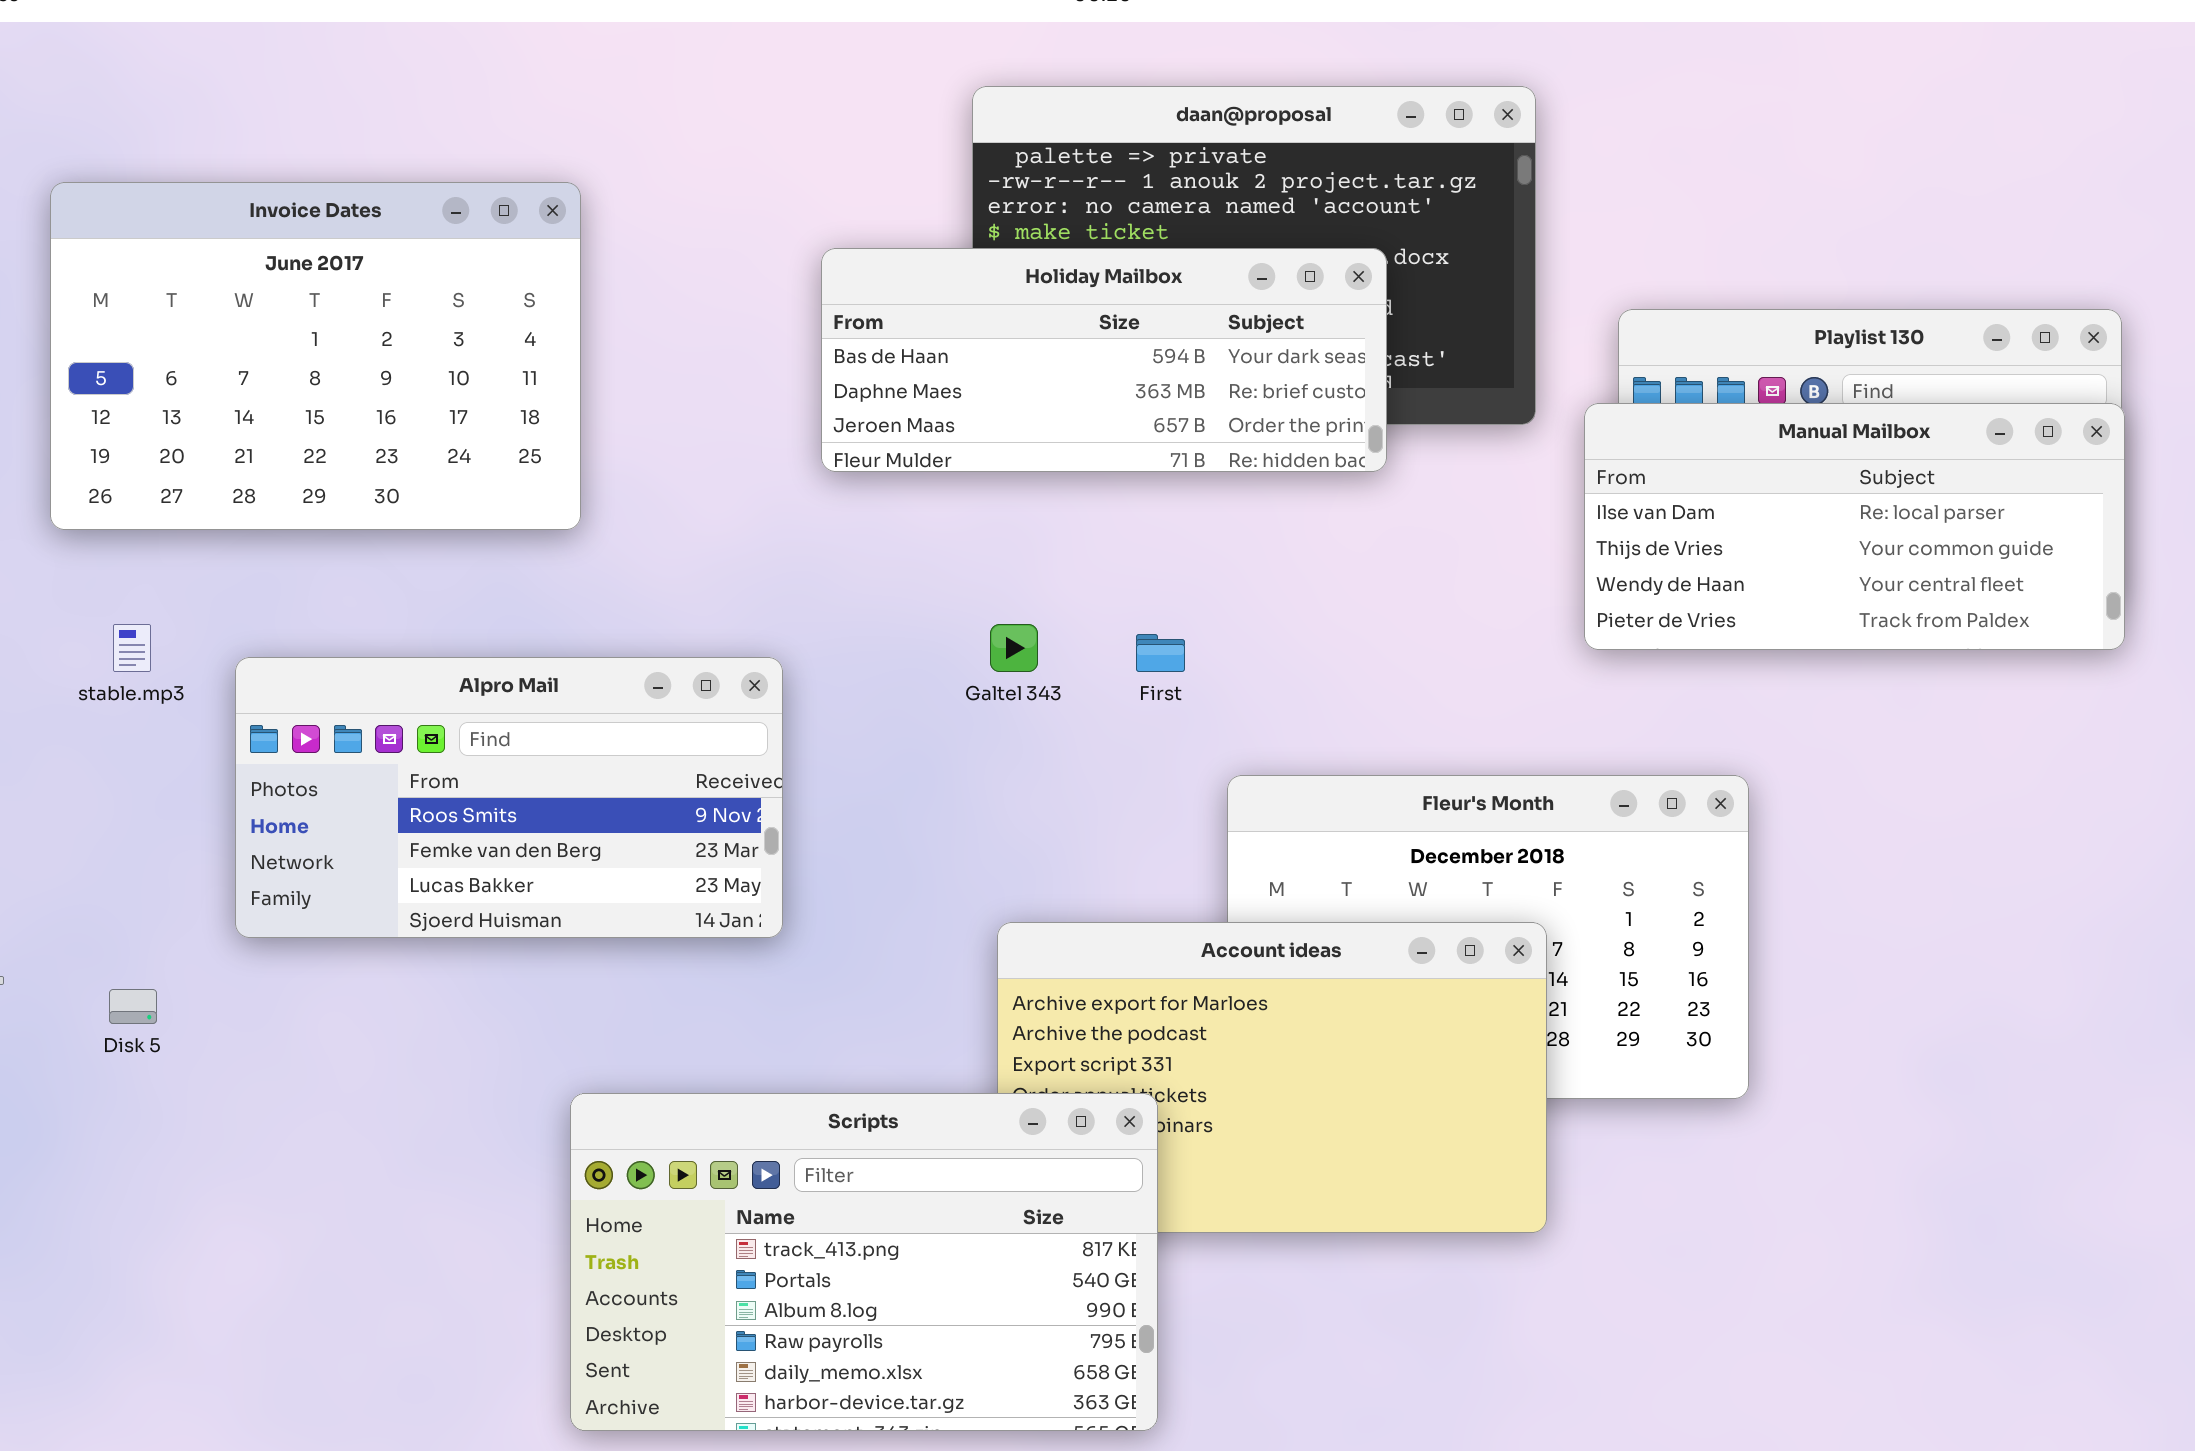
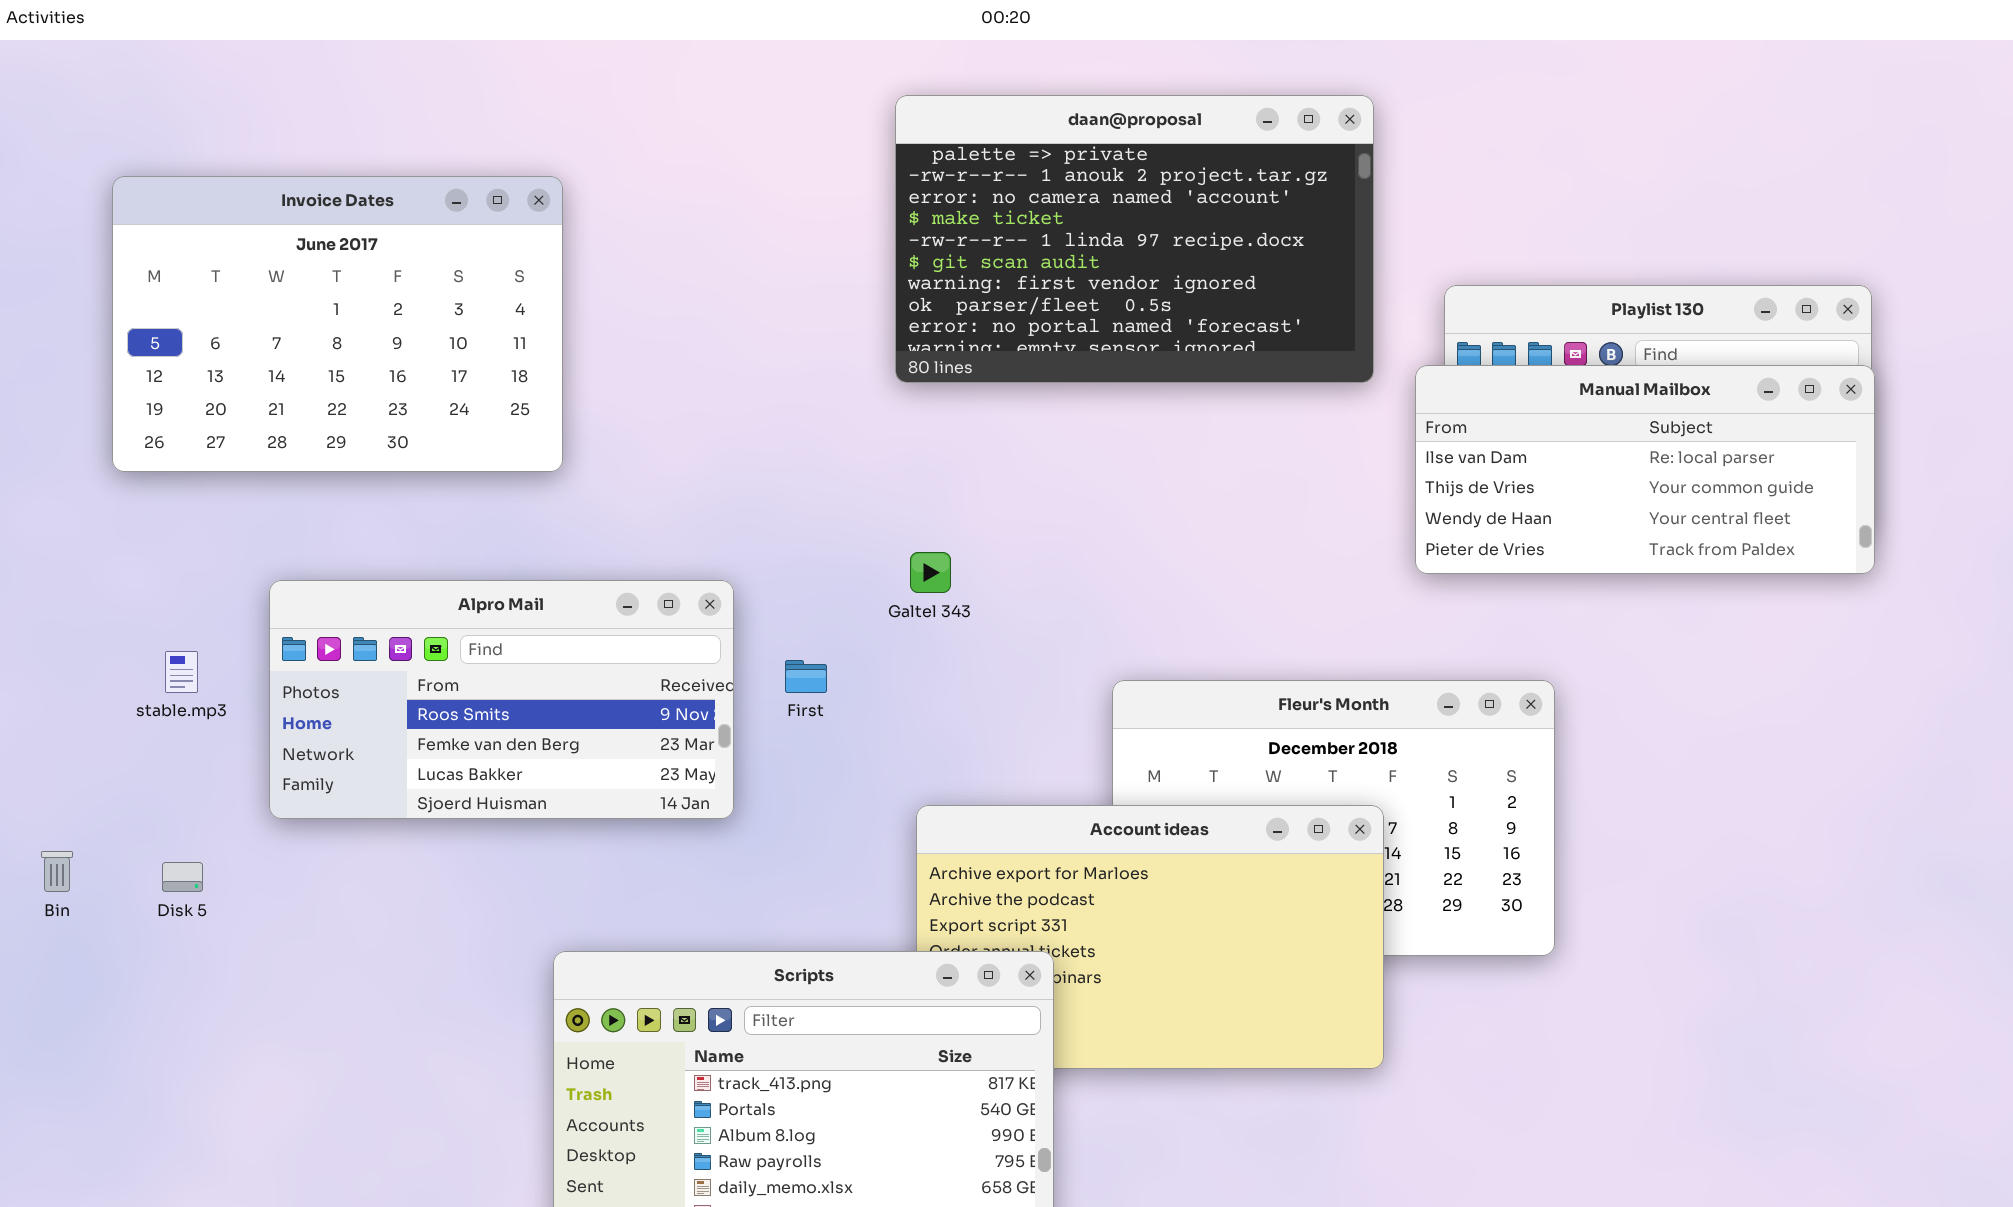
Holiday Mailbox: [821,248,1387,472] -> none, closed
stable.mp3: [113,624,151,672] -> [165,651,198,693], moved
First: [1136,634,1185,672] -> [785,660,827,693], moved

